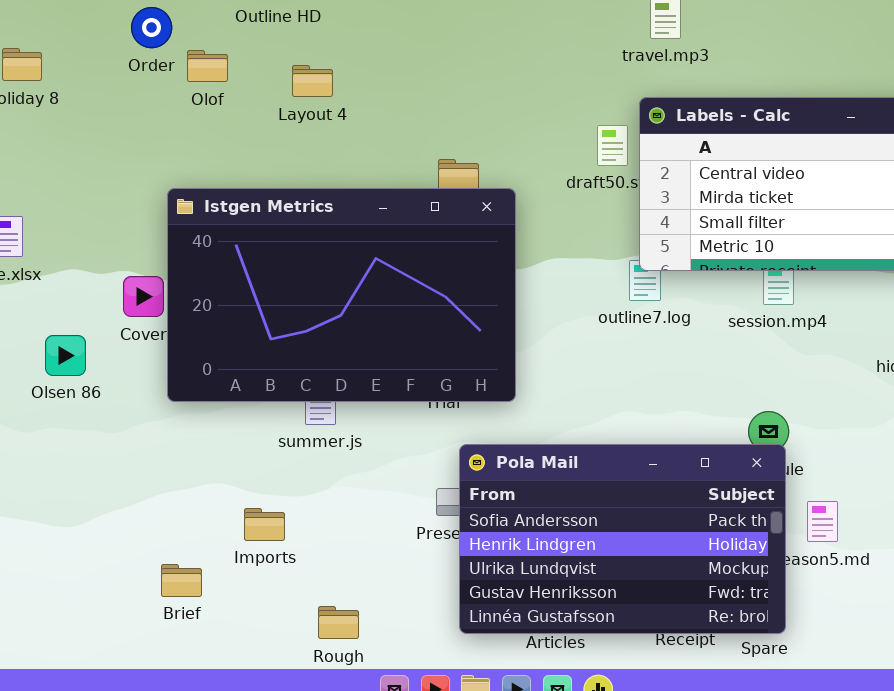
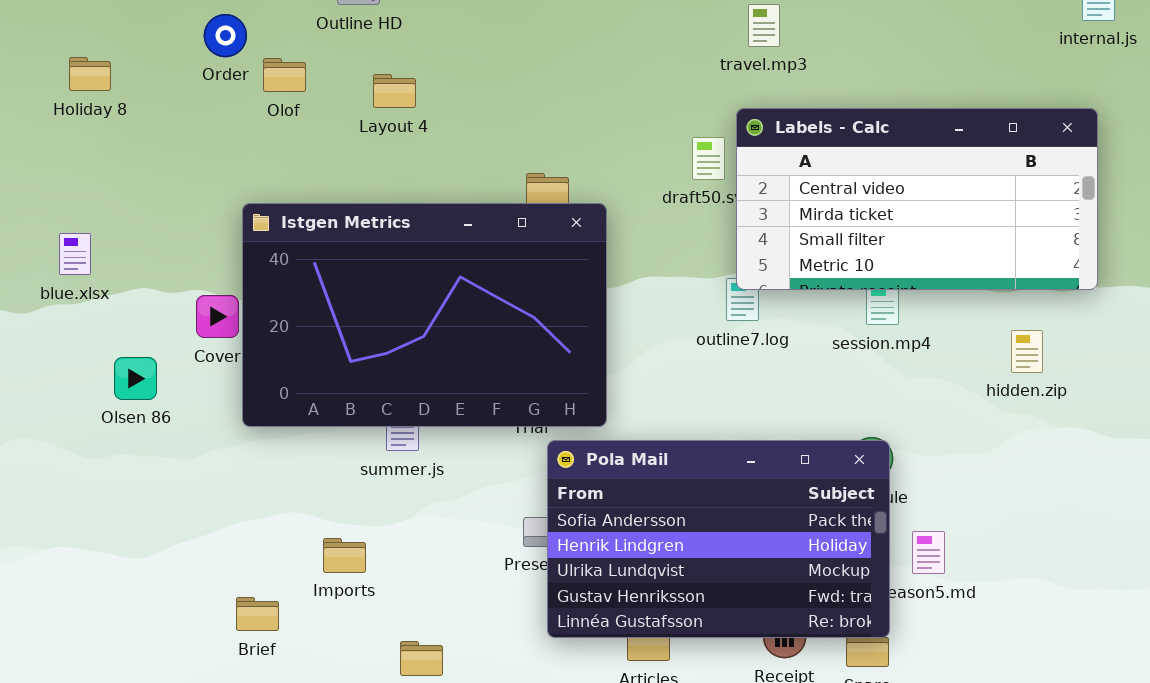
Pola Mail: [459,444,786,634] -> [547,440,890,638], moved

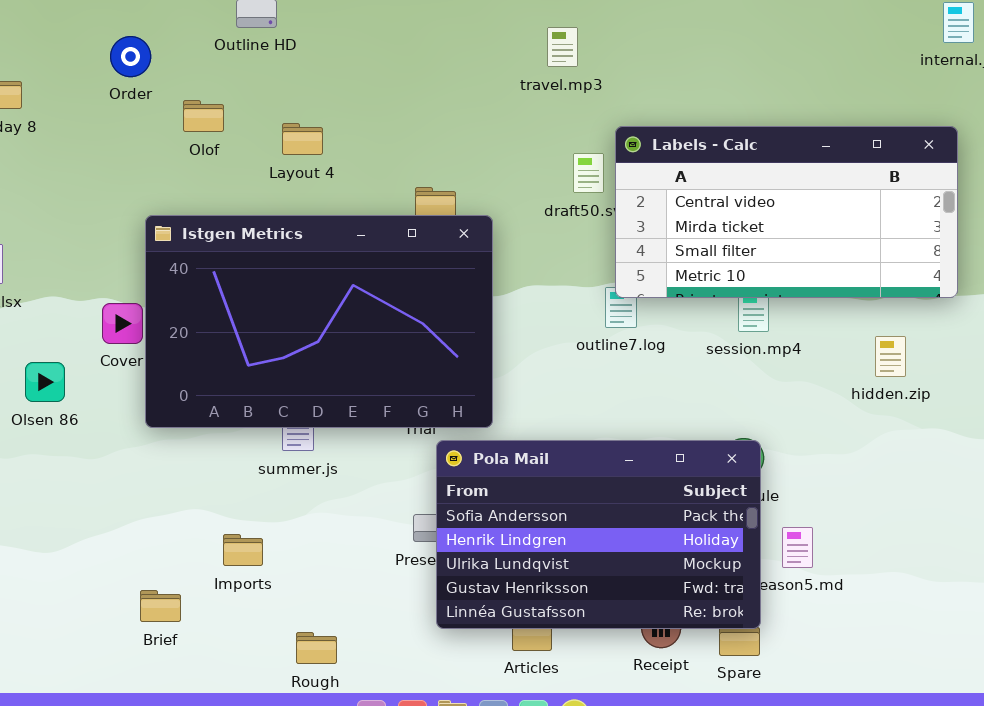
travel.mp3: [748,4,780,47] -> [547,27,578,67], moved
Olof: [263,58,306,92] -> [183,100,224,132], moved
Layout 4: [373,74,416,108] -> [282,123,323,155], moved

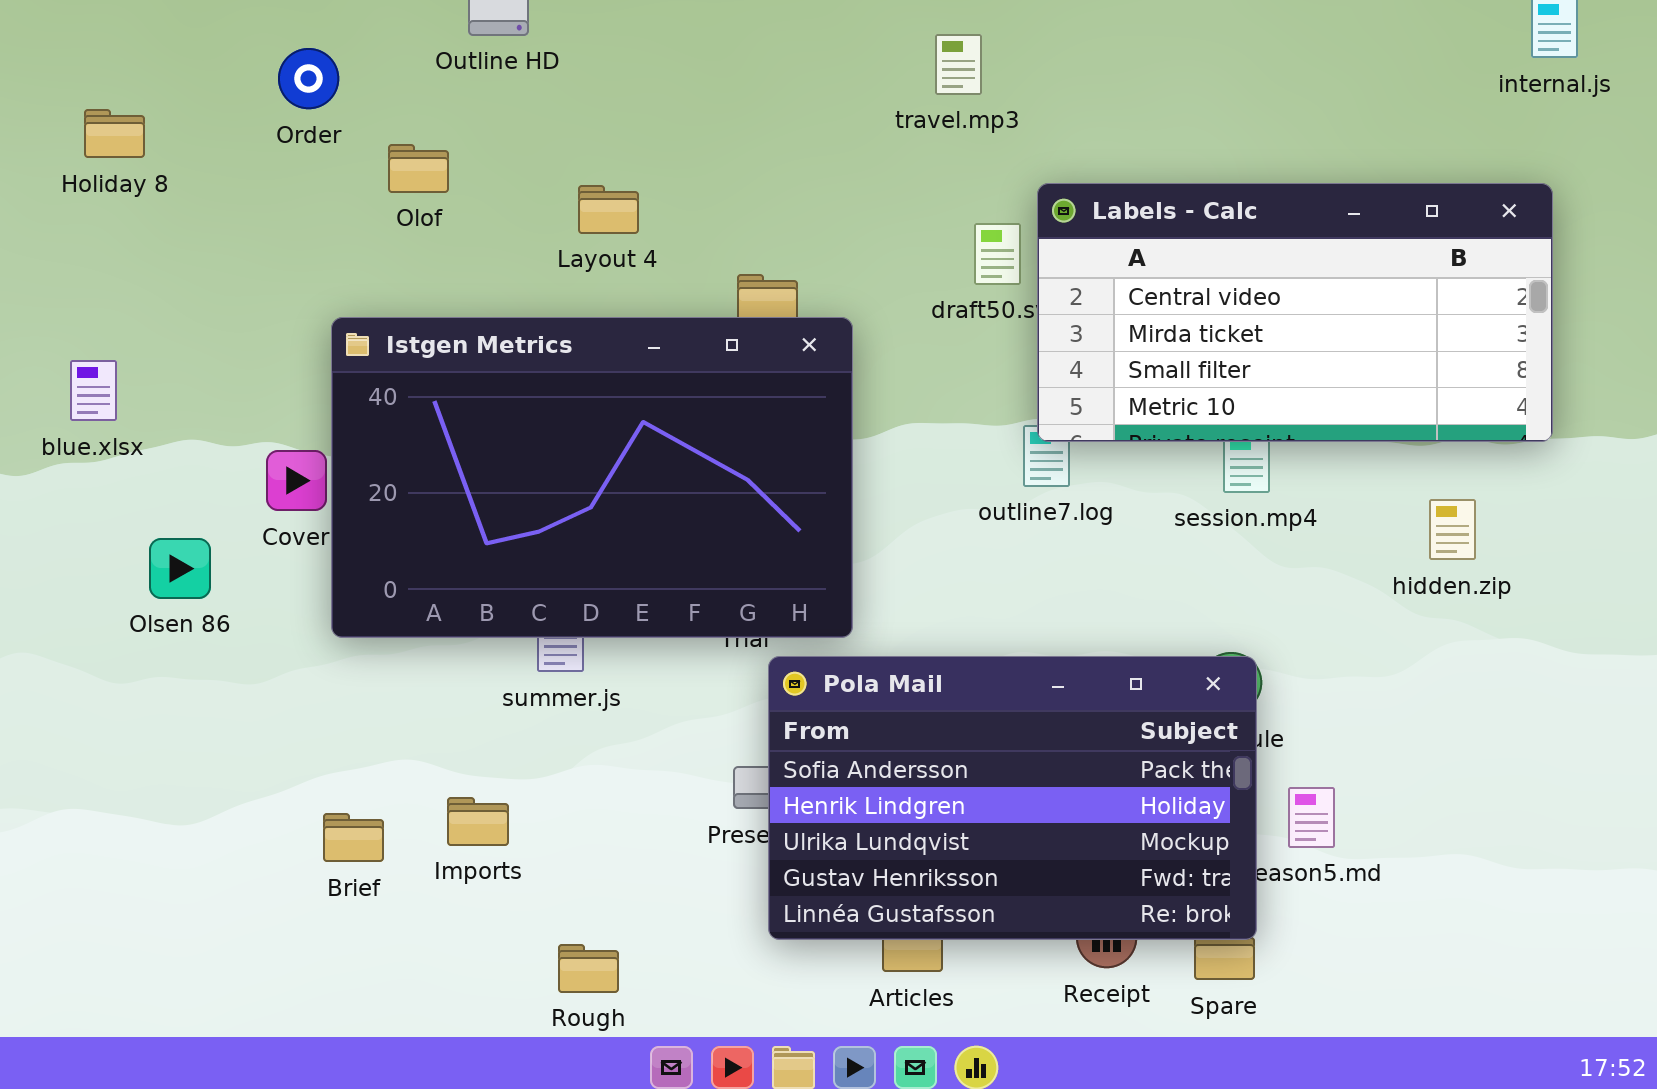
Layout 4: [282,123,323,155] -> [578,185,639,234], moved
Brief: [140,590,181,622] -> [323,813,384,862], moved

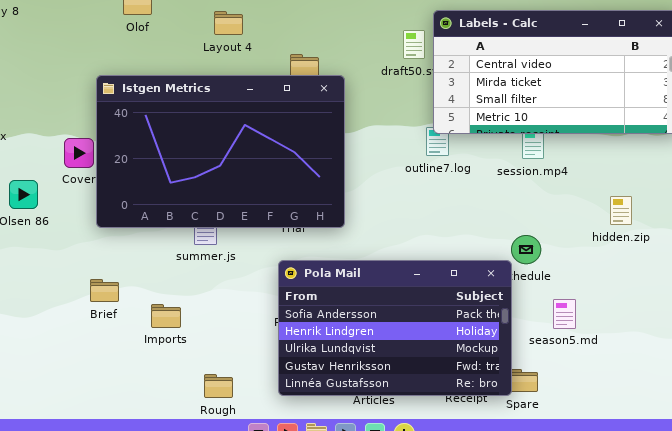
hidden.zip: [1429,499,1476,560] -> [610,196,632,225], moved
Pola Mail: [768,656,1257,940] -> [278,260,512,396], moved
Brief: [323,813,384,862] -> [90,279,119,302], moved

